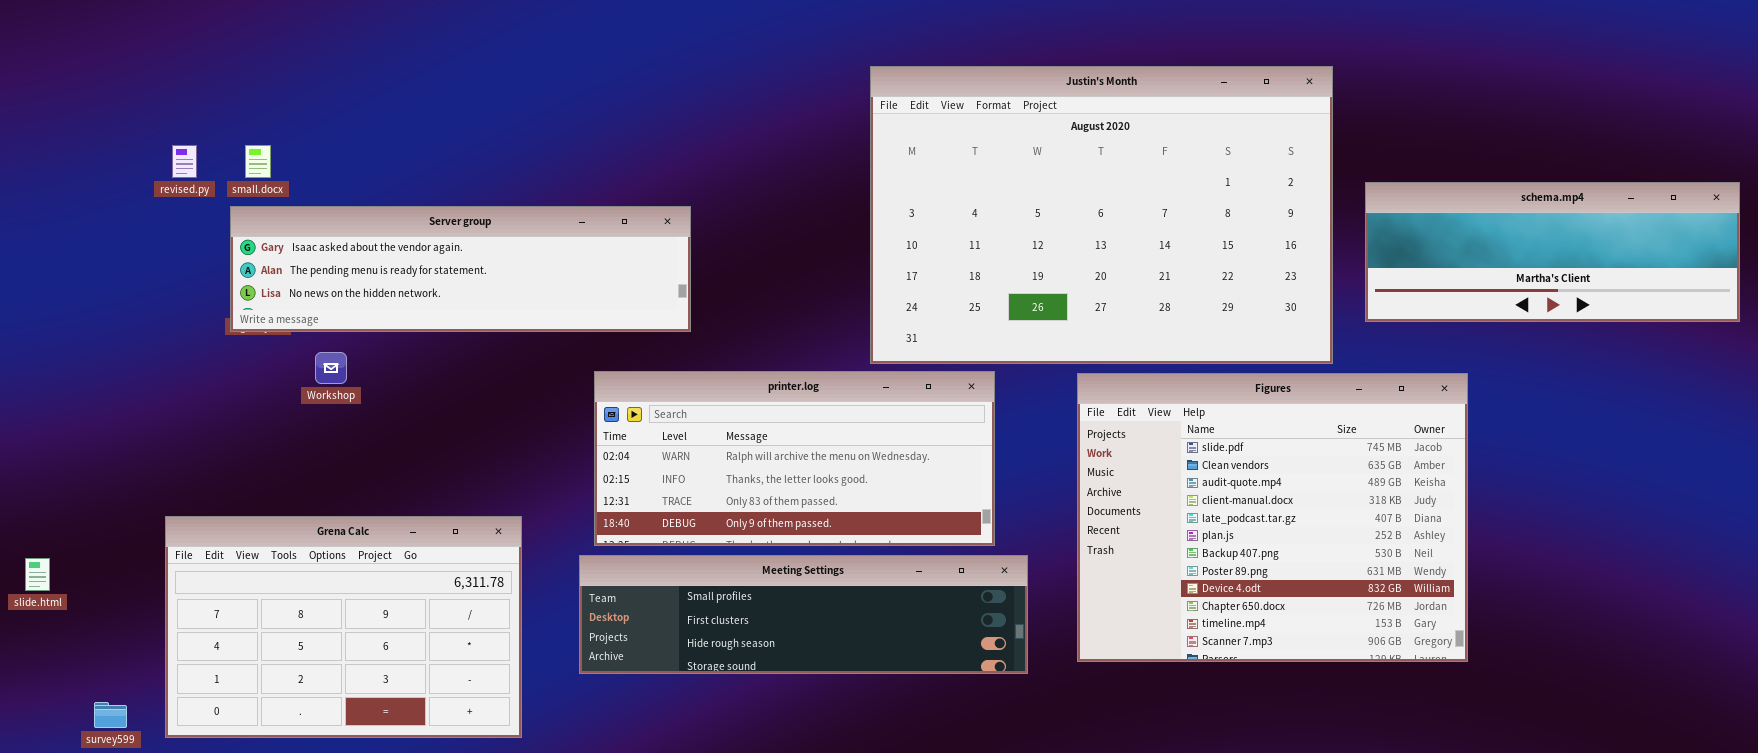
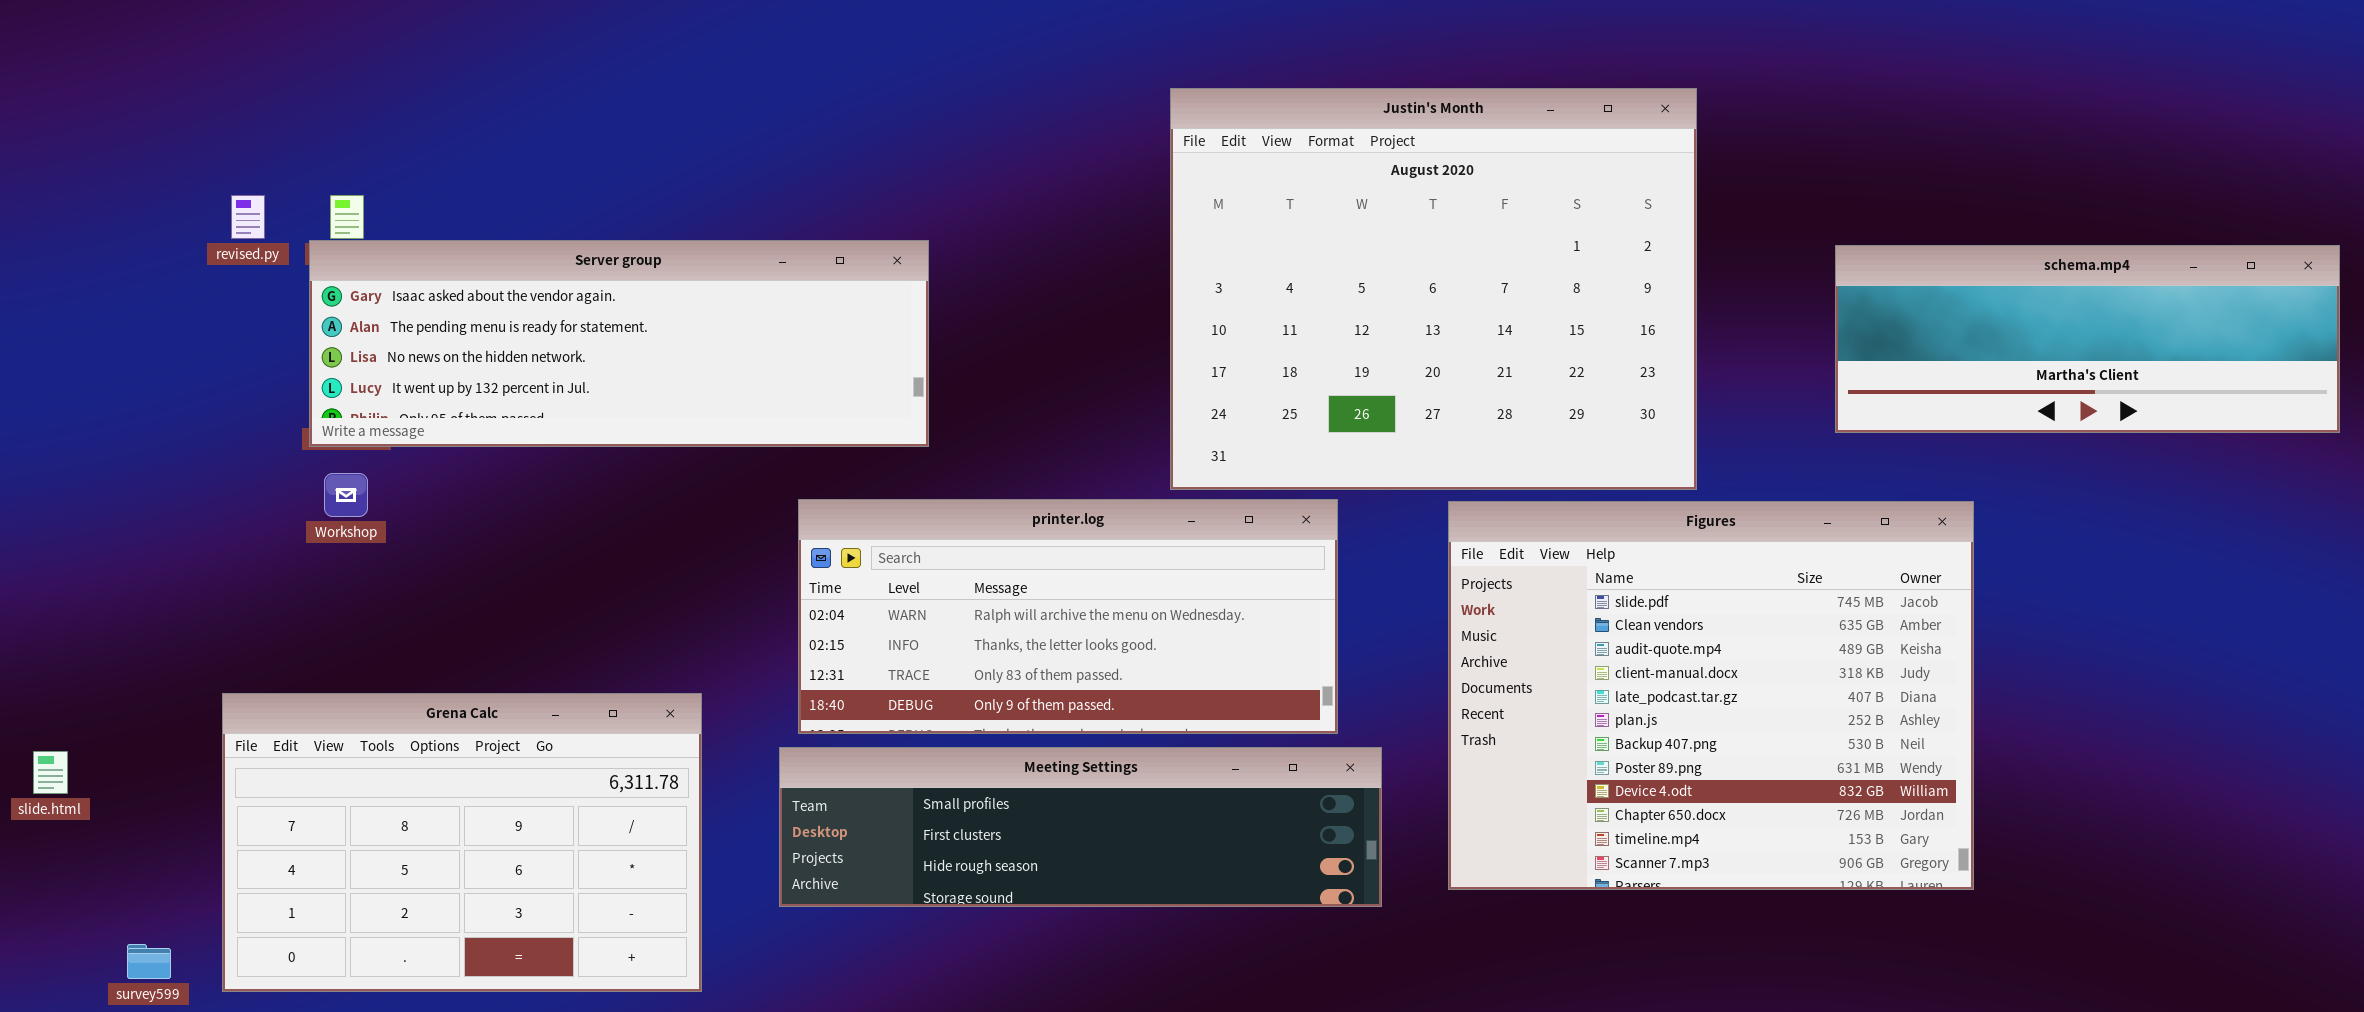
Justin's Month: [870,66,1333,364] -> [1170,88,1697,490], resized
Server group: [230,206,691,332] -> [309,240,929,447], resized
Workshop: [315,352,347,384] -> [324,473,368,517], moved

